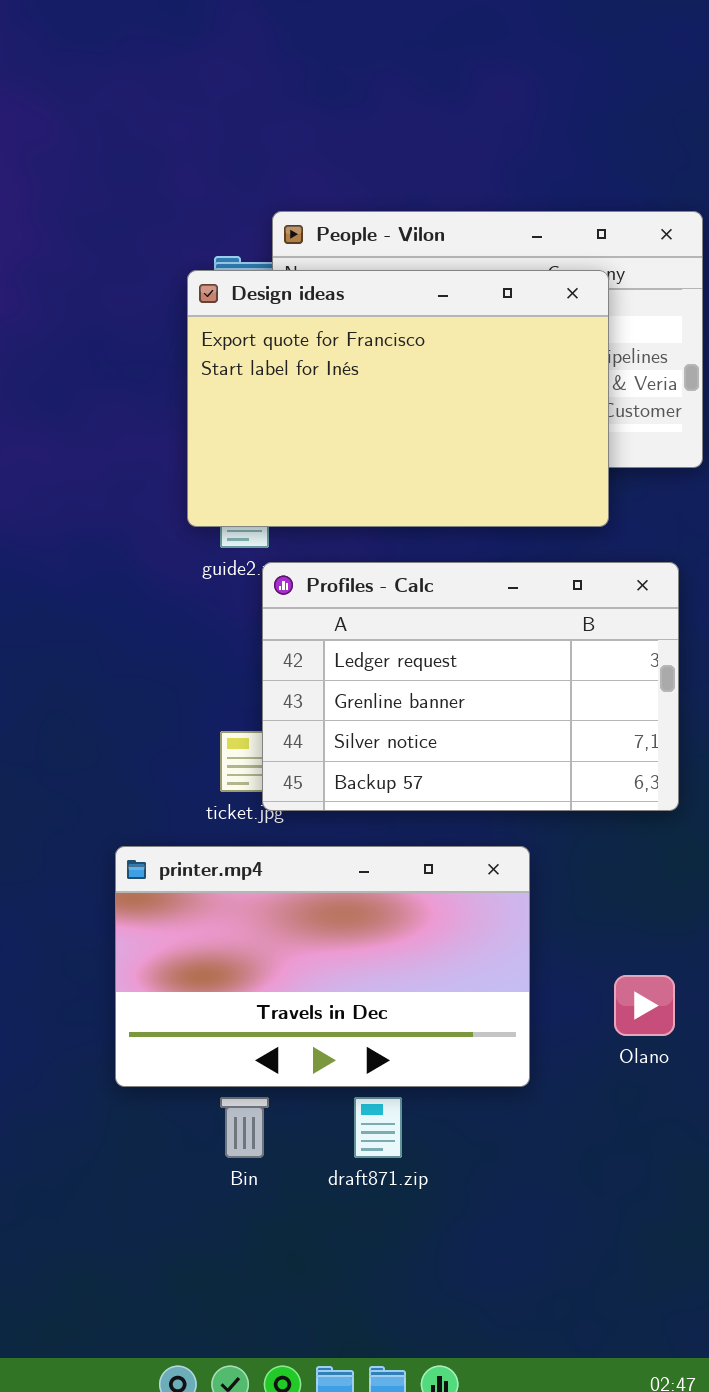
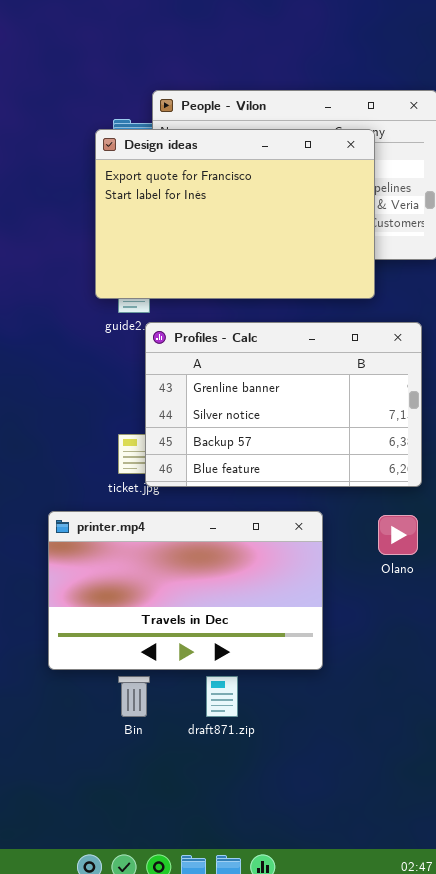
Profiles - Calc: [262,562,679,811] -> [145,322,422,487], scrolled down 1 row
Olano: [614,975,675,1036] -> [378,515,418,555], moved

